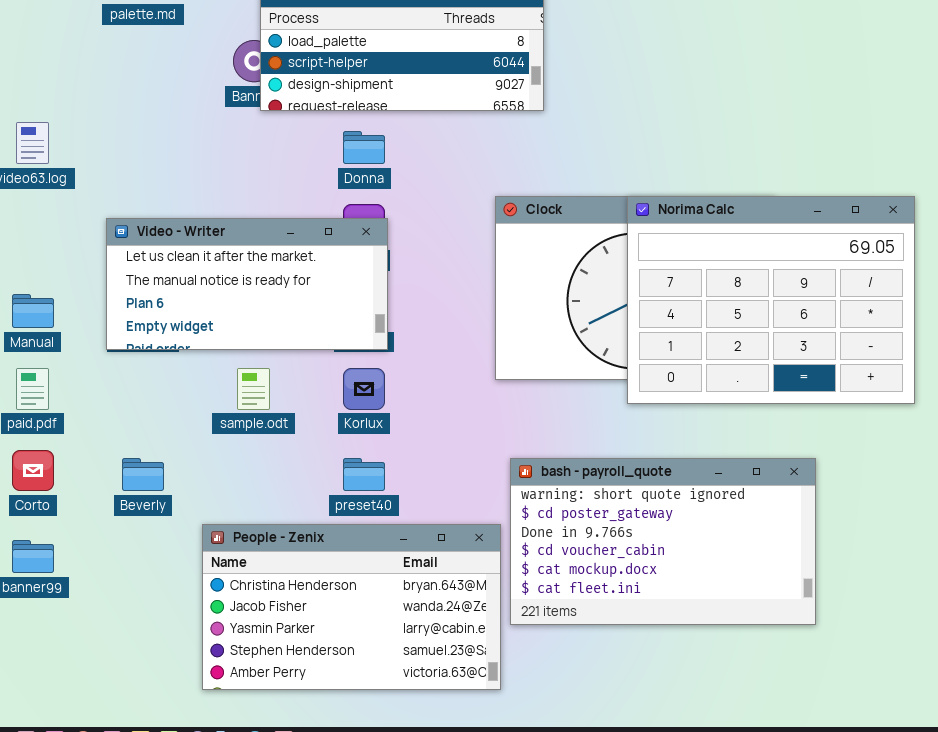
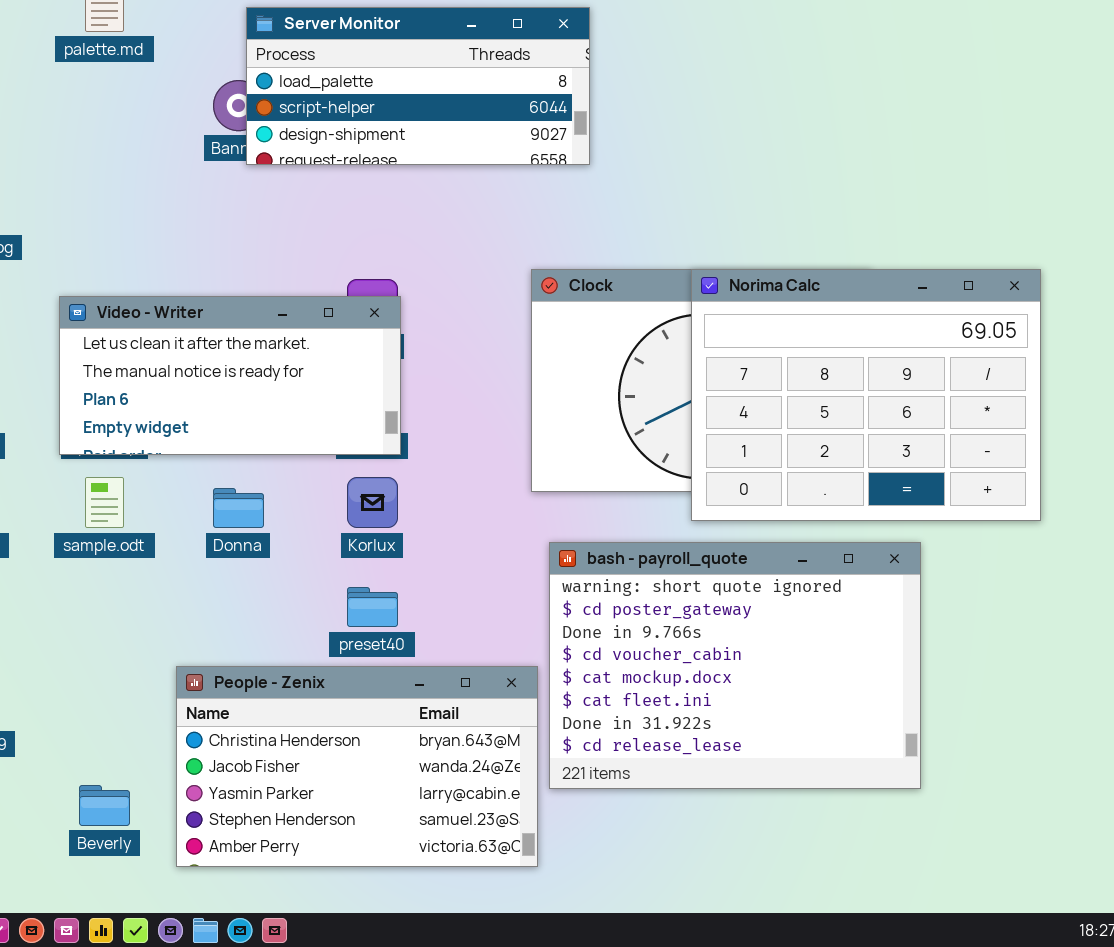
Donna: [343,131,385,164] -> [213,488,264,528], moved
sample.odt: [237,368,270,410] -> [85,477,124,528], moved
Beverly: [122,458,164,491] -> [79,785,130,826], moved
bash - payroll_quote: [510,458,816,625] -> [549,542,921,789], resized

